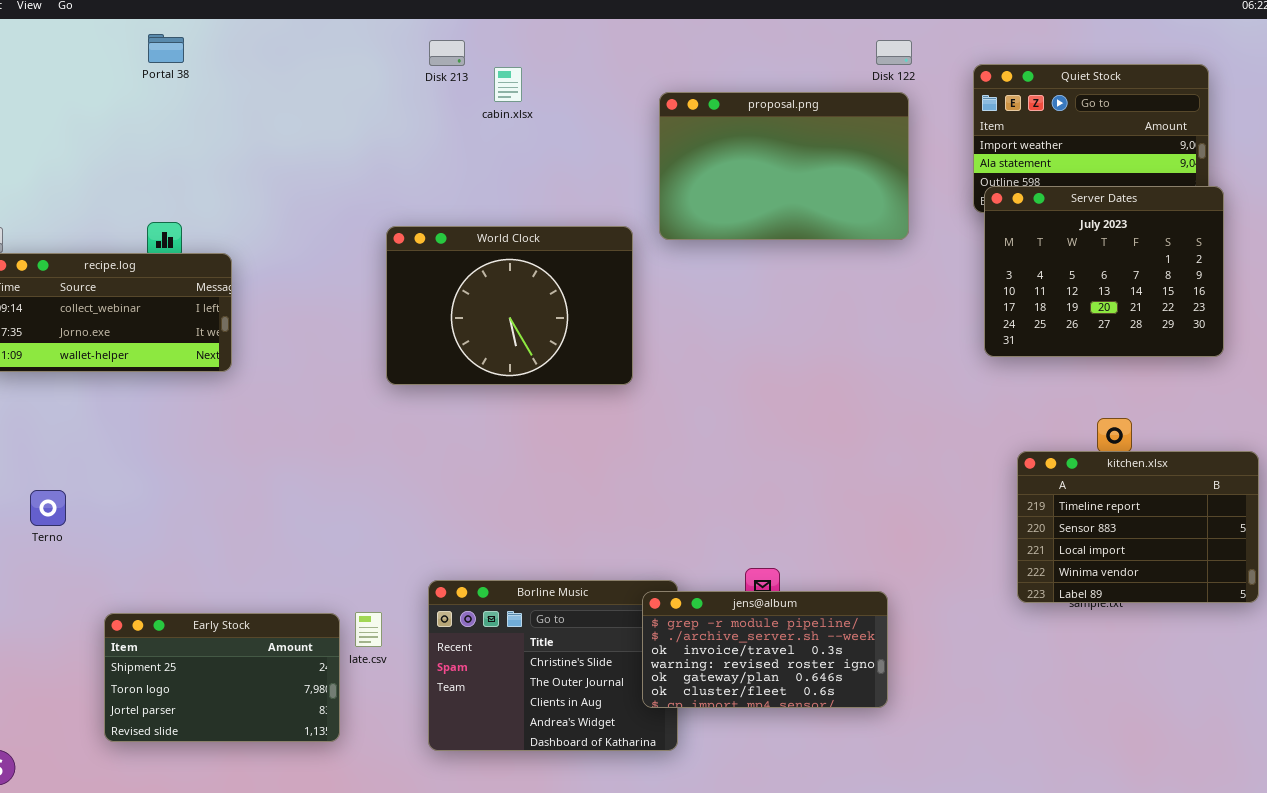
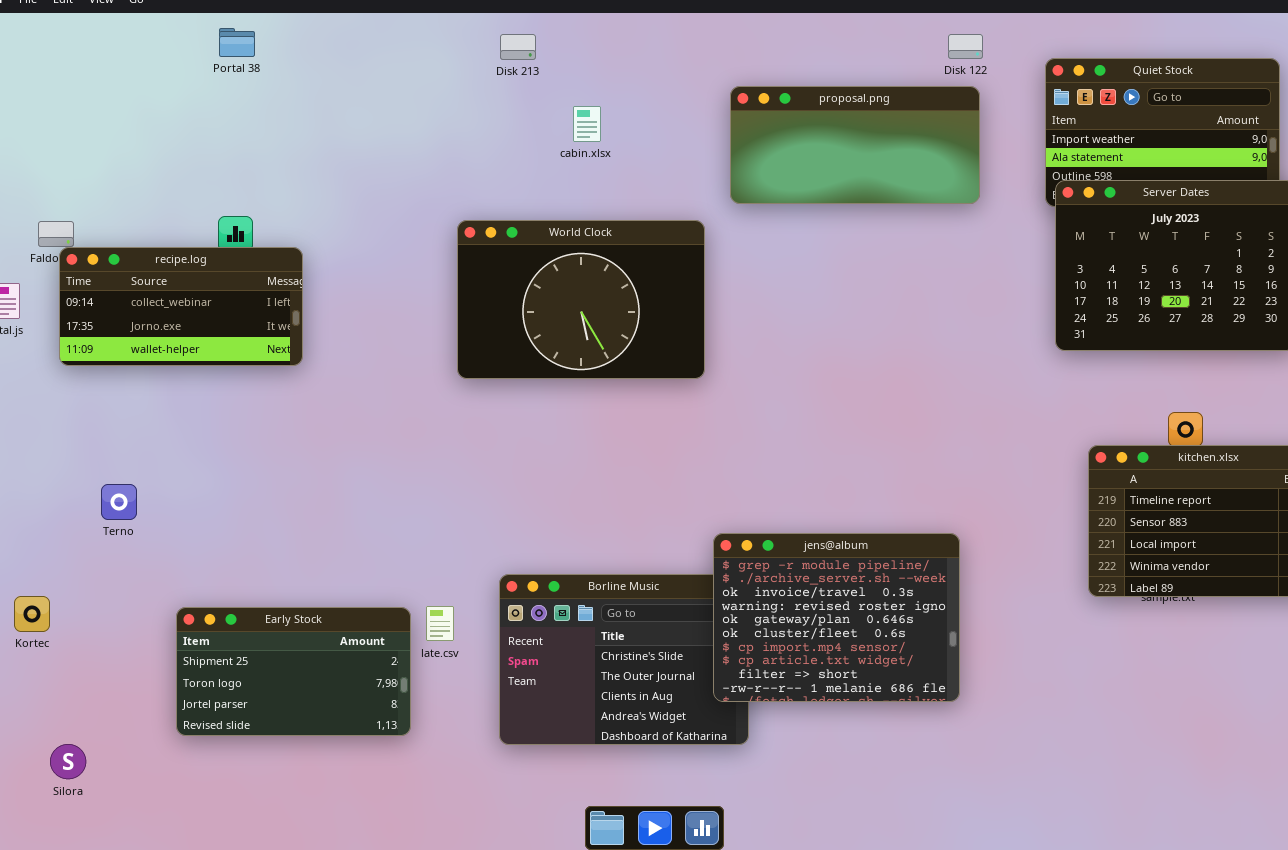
cabin.xlsx: [494,67,522,102] -> [573,106,601,142], moved
proposal.png: [659,92,909,240] -> [730,86,980,204], resized
jens@album: [642,591,888,708] -> [713,533,960,702], resized

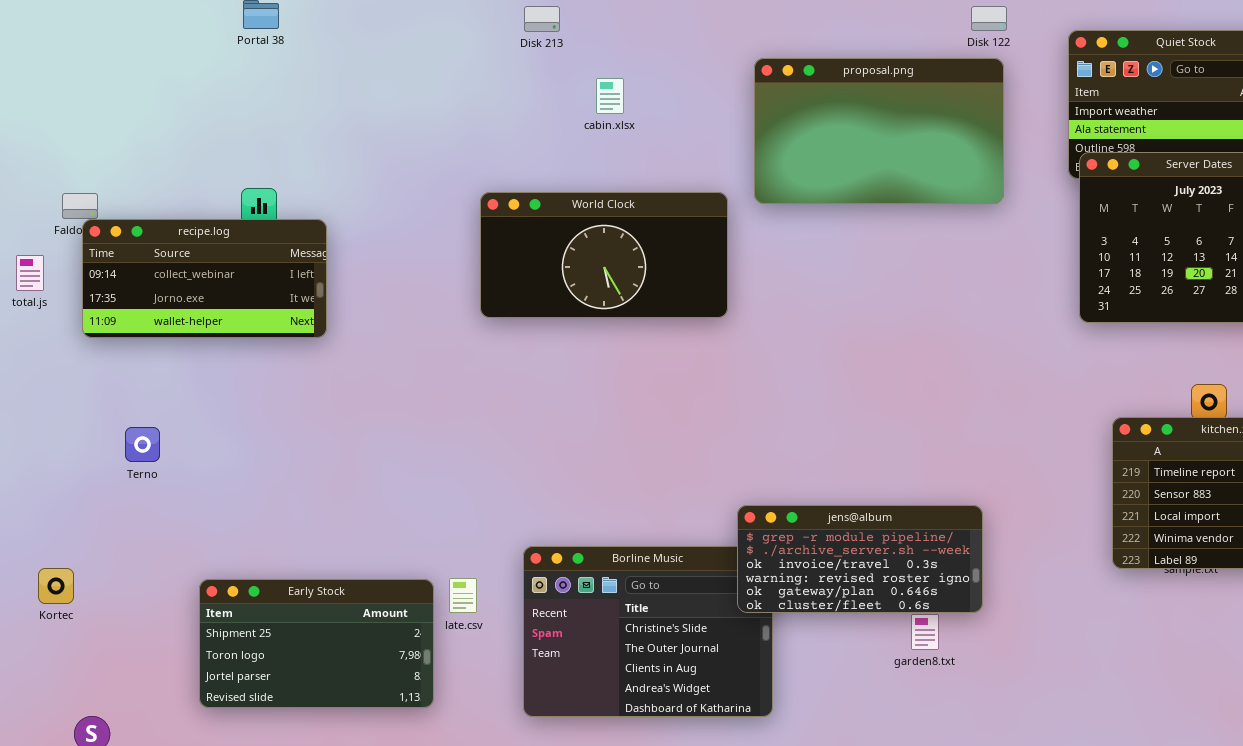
proposal.png: [730,86,980,204] -> [754,58,1004,204], resized
World Clock: [457,220,705,379] -> [480,192,728,318], resized
Terno: [101,484,137,520] -> [125,427,160,462], moved
jens@album: [713,533,960,702] -> [737,505,983,613], resized

